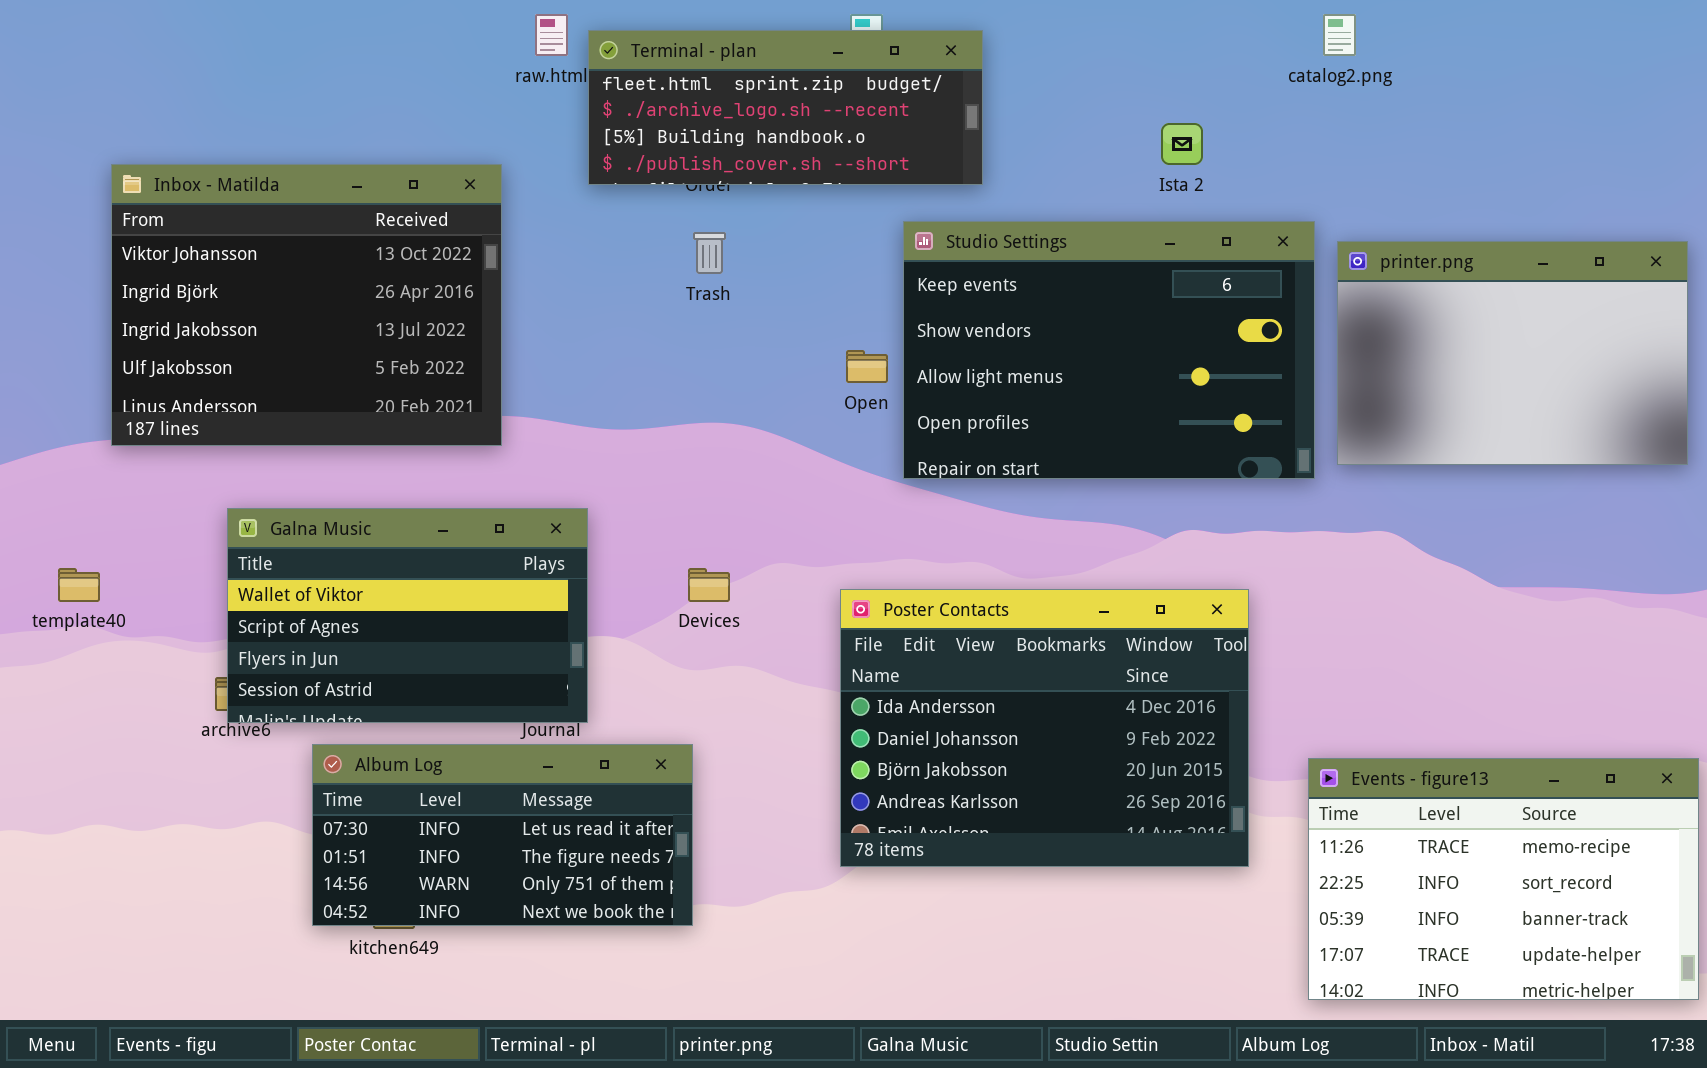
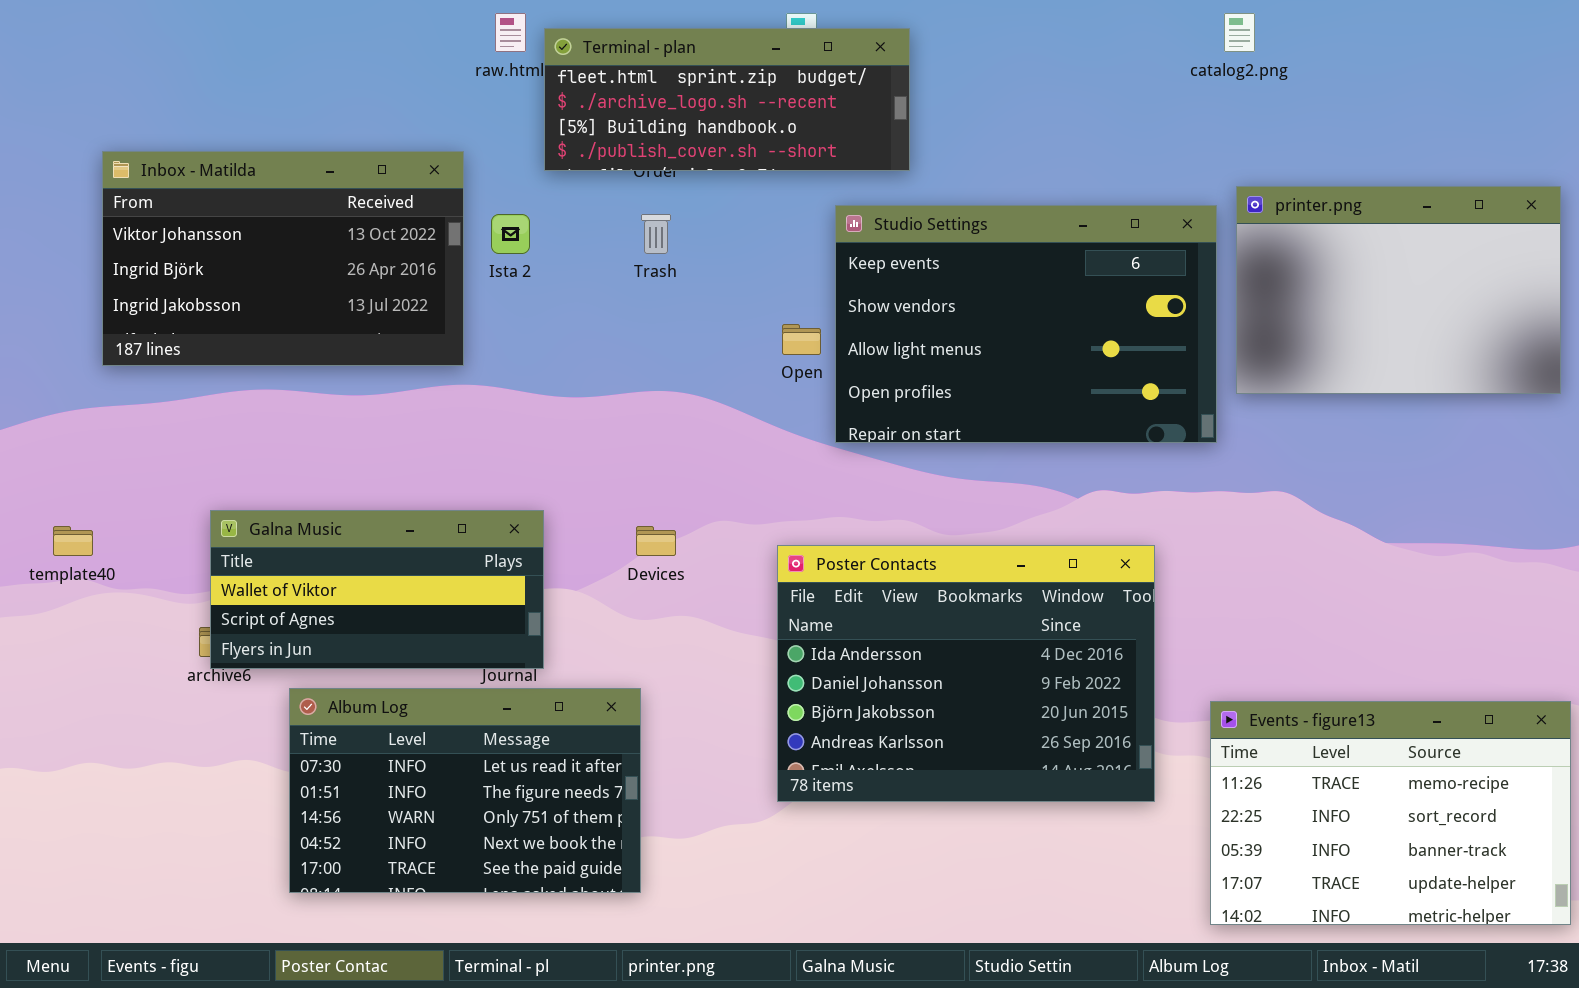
Ista 2: [1161,123,1203,165] -> [491,214,530,254], moved
Inbox - Matilda: [111,164,502,446] -> [102,151,464,366], resized
printer.png: [1337,241,1688,465] -> [1236,186,1561,394], moved
Galna Music: [227,508,588,723] -> [210,510,544,669], resized
Album Log: [312,744,693,926] -> [289,688,641,893], resized

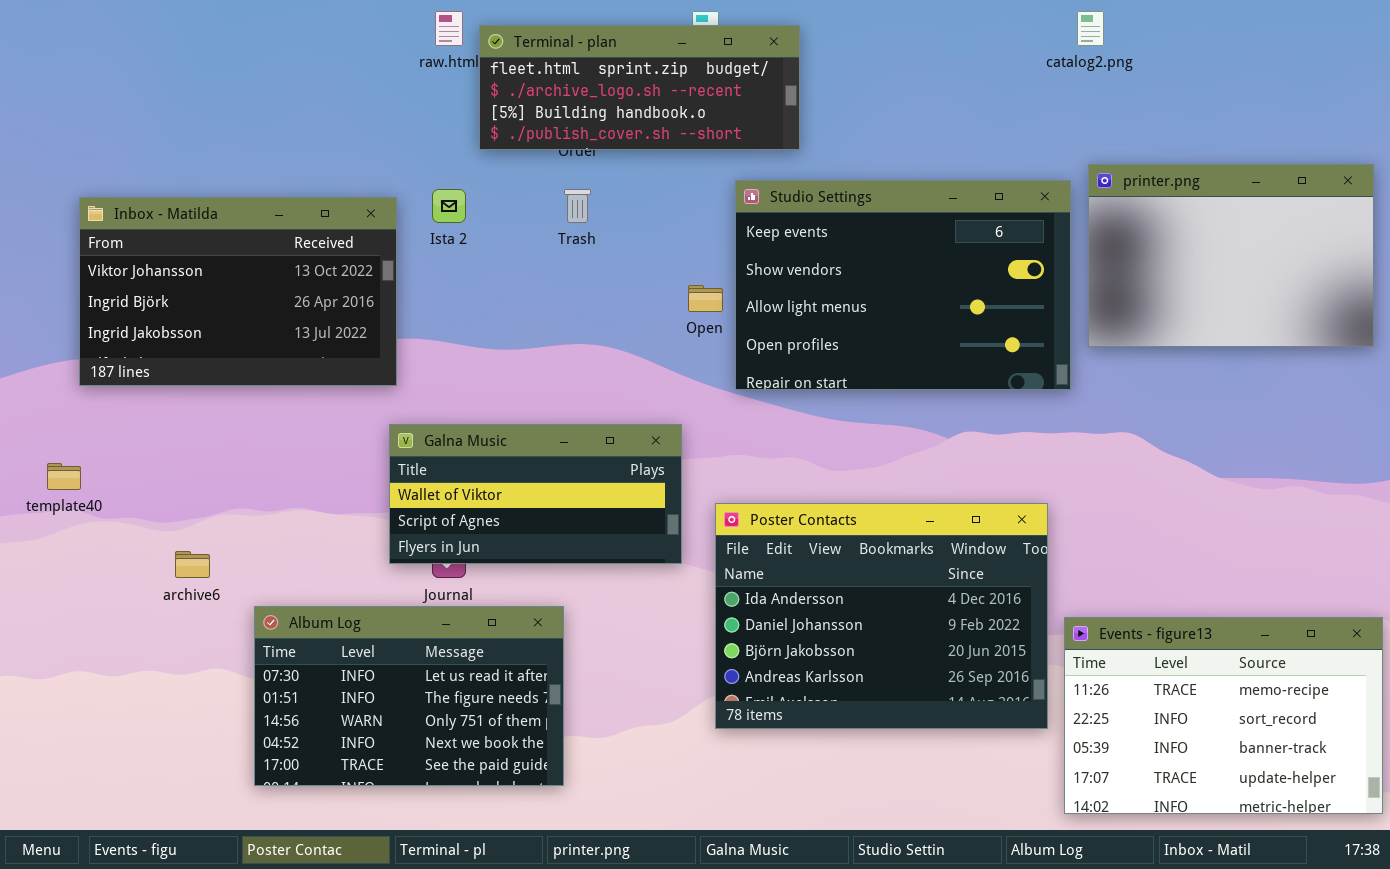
Inbox - Matilda: [102,151,464,366] -> [79,197,397,386], moved
Galna Music: [210,510,544,669] -> [389,424,682,564], moved
Poster Contacts: [777,545,1155,802] -> [715,503,1048,729], moved

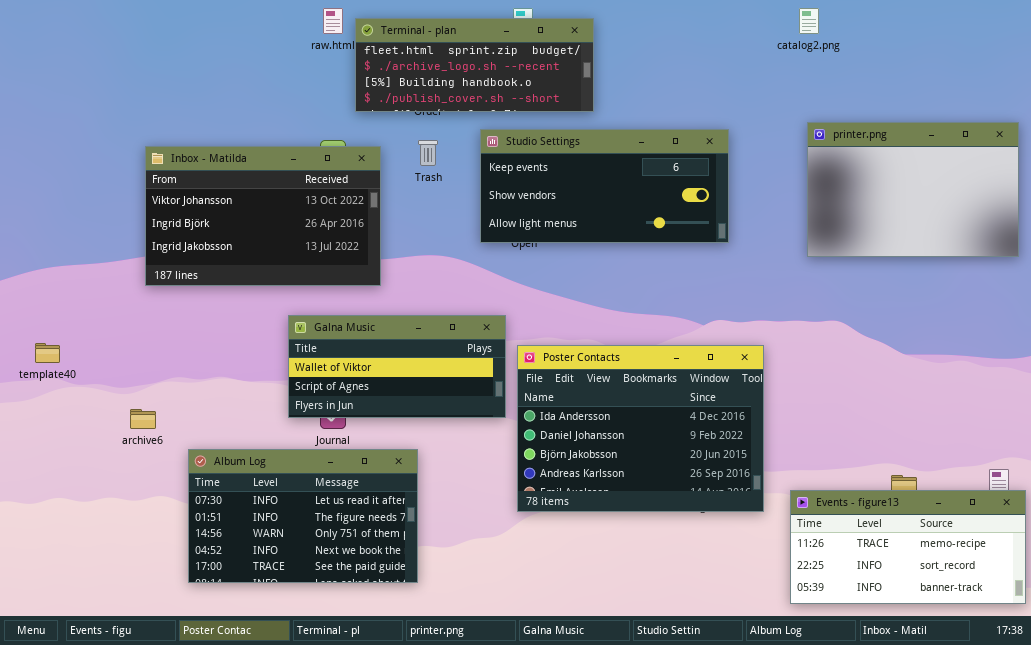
Studio Settings: [735,180,1071,390] -> [480,129,729,243], moved, resized
Inbox - Matilda: [79,197,397,386] -> [145,146,381,286], moved
Poster Contacts: [715,503,1048,729] -> [517,345,764,512], moved
Events - figure13: [1064,617,1383,814] -> [790,490,1026,604], resized

